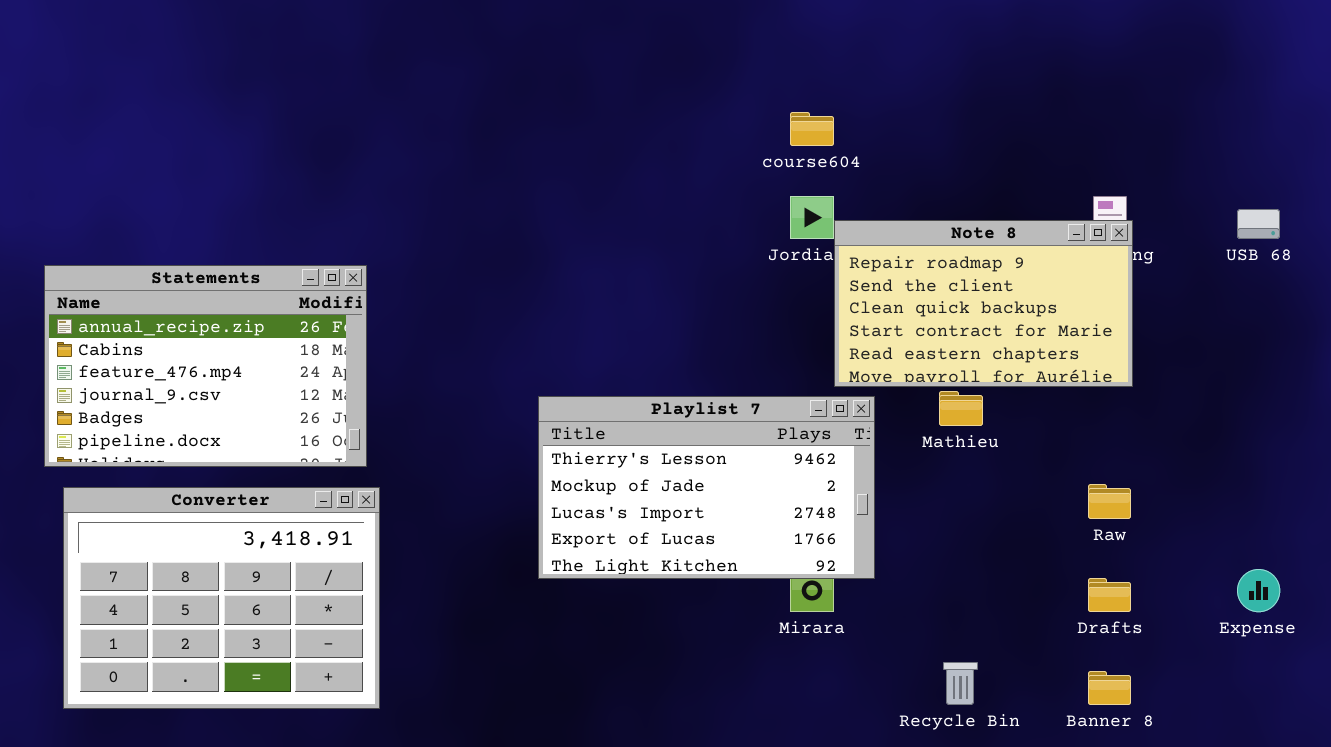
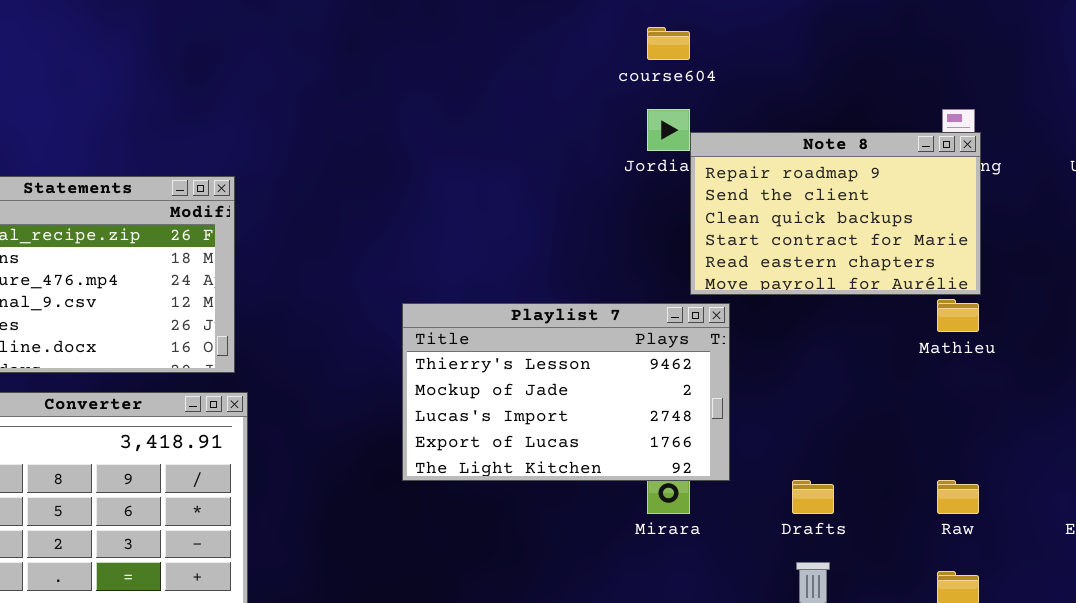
Mathieu: [939,391,983,426] -> [937,299,979,332], moved
Raw: [1088,484,1131,519] -> [937,480,979,514], moved
Drafts: [1088,578,1131,612] -> [792,480,834,514], moved

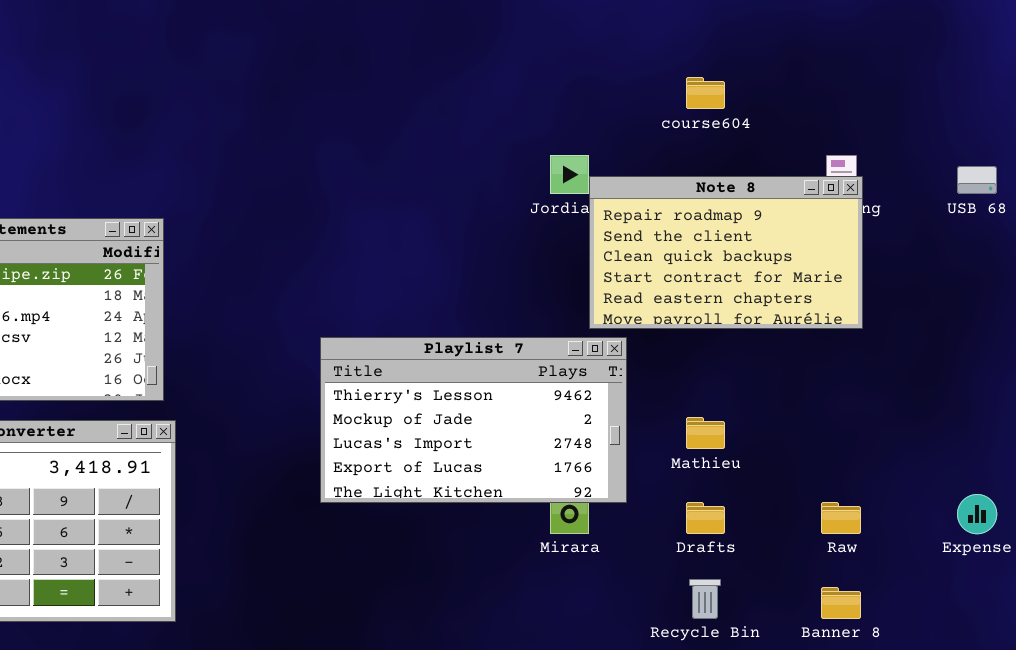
course604: [647,27,690,60] -> [686,77,725,109], moved
Mathieu: [937,299,979,332] -> [686,417,725,449], moved

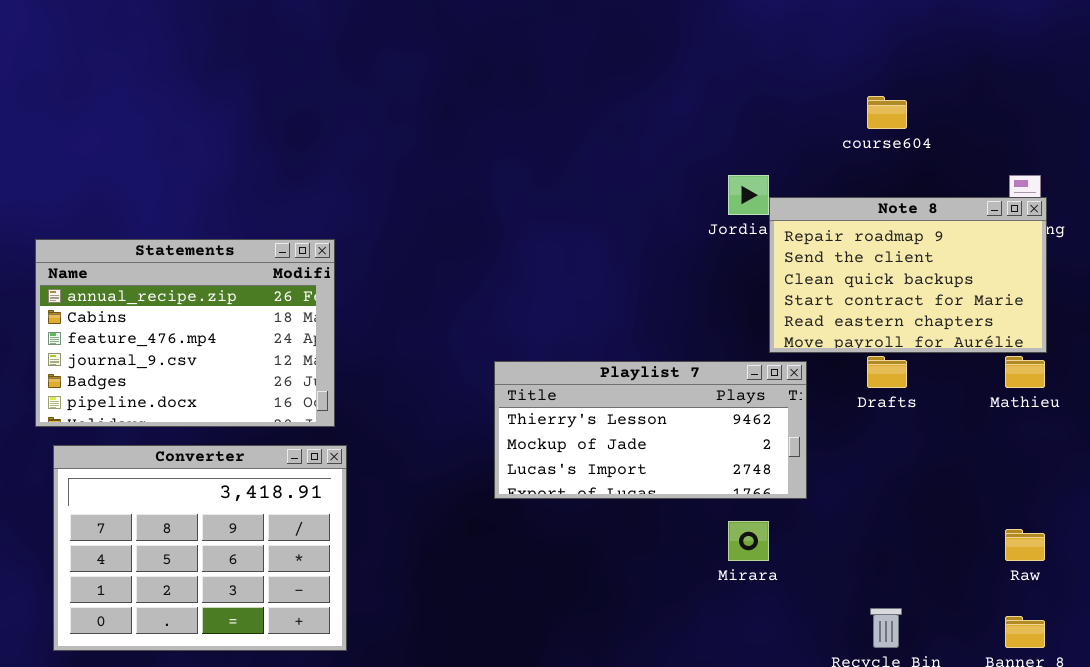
Playlist 7: [320,337,627,503] -> [494,361,807,499], resized
Mathieu: [686,417,725,449] -> [1005,356,1045,388], moved
Drafts: [686,502,725,534] -> [867,356,907,388], moved

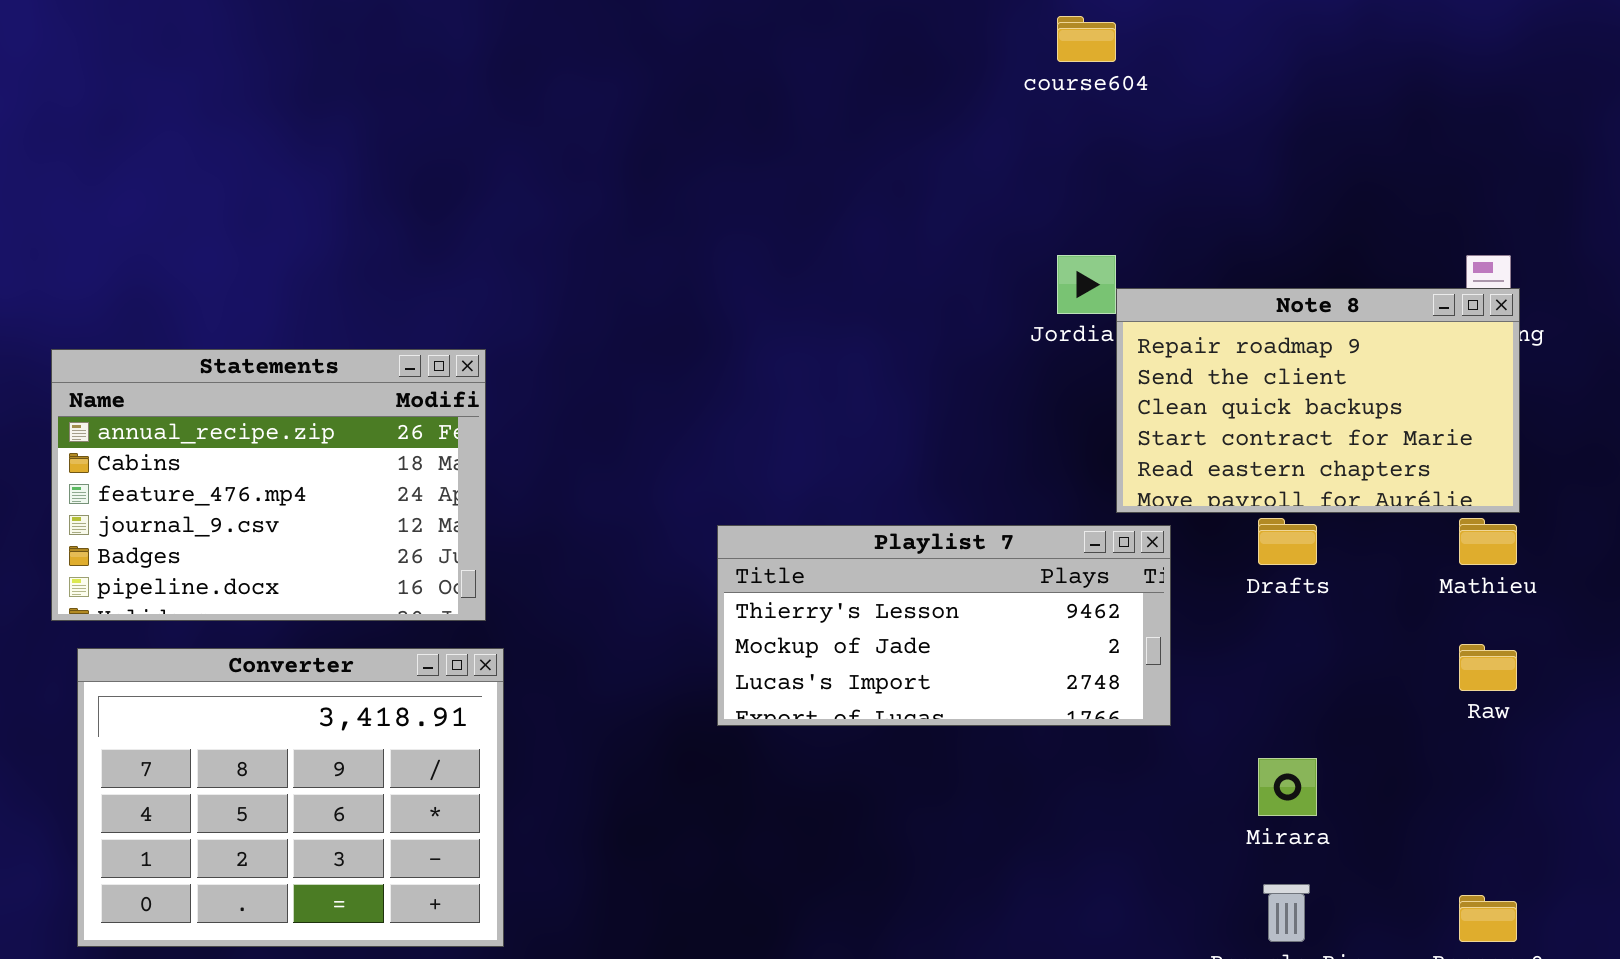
course604: [867,96,907,129] -> [1057,16,1116,62], moved
Mirara: [728,521,769,561] -> [1258,758,1317,816], moved
Raw: [1005,529,1045,561] -> [1459,644,1517,691], moved

